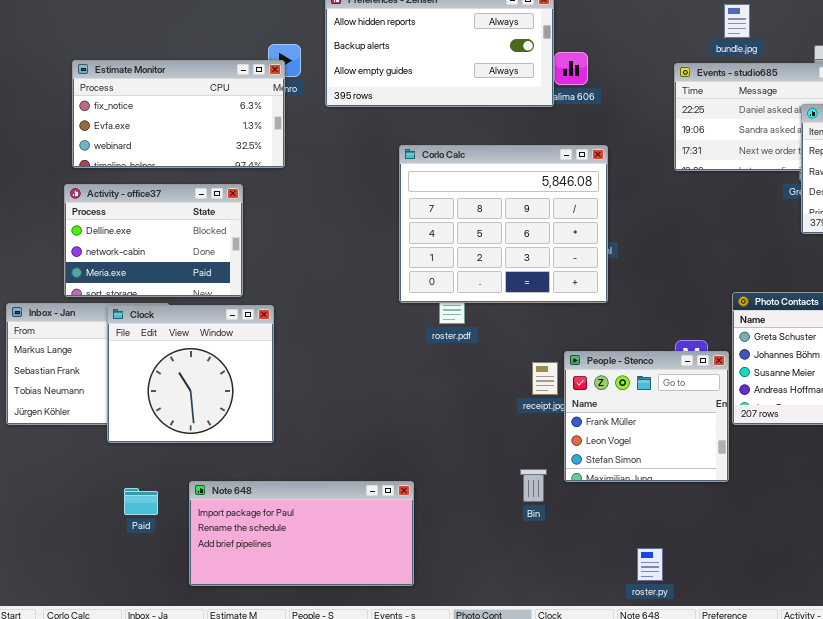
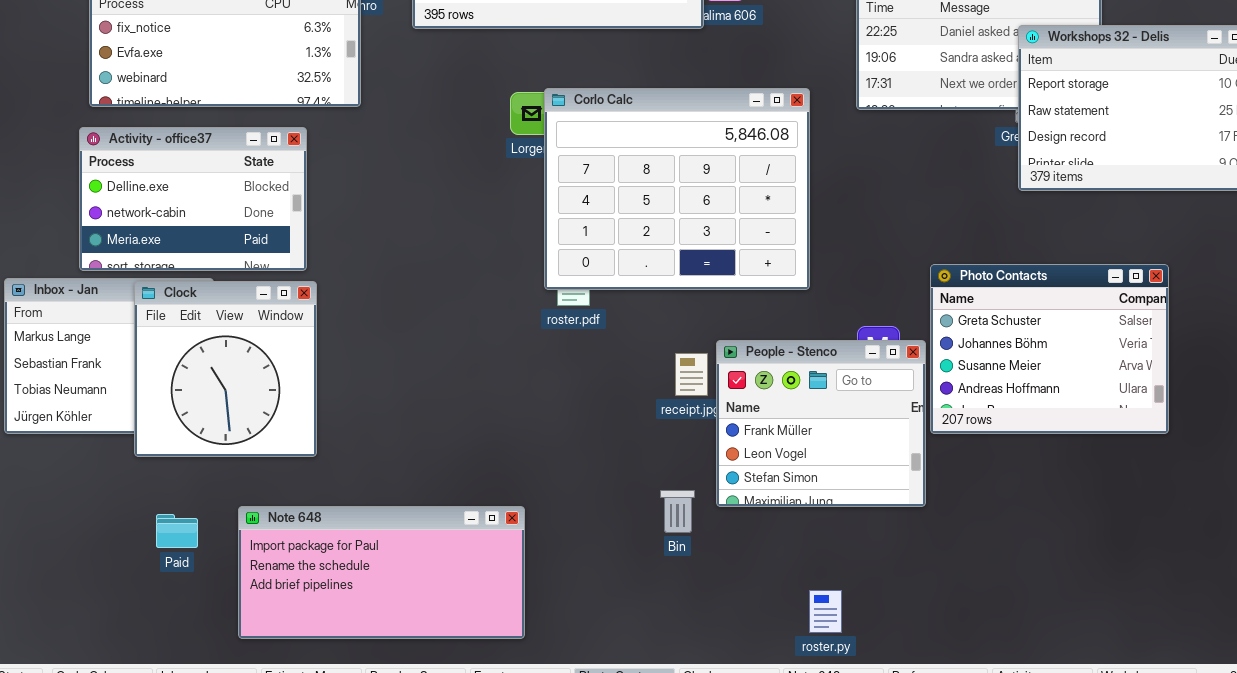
Corlo Calc: [399,145,608,303] -> [544,88,810,290], moved
Clock: [107,305,274,443] -> [134,281,317,457], resized

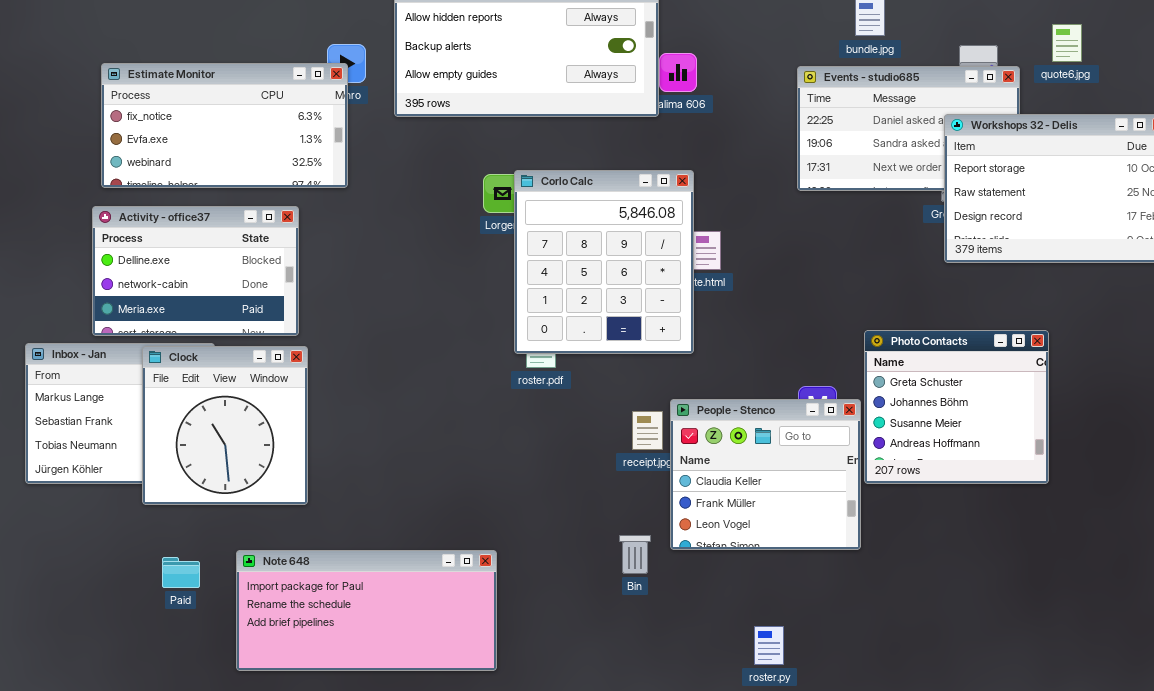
Corlo Calc: [544,88,810,290] -> [514,170,694,354], resized
Photo Contacts: [930,264,1169,434] -> [864,330,1049,484], resized
People - Stenco: [716,340,926,507] -> [670,399,861,550], scrolled up 1 row

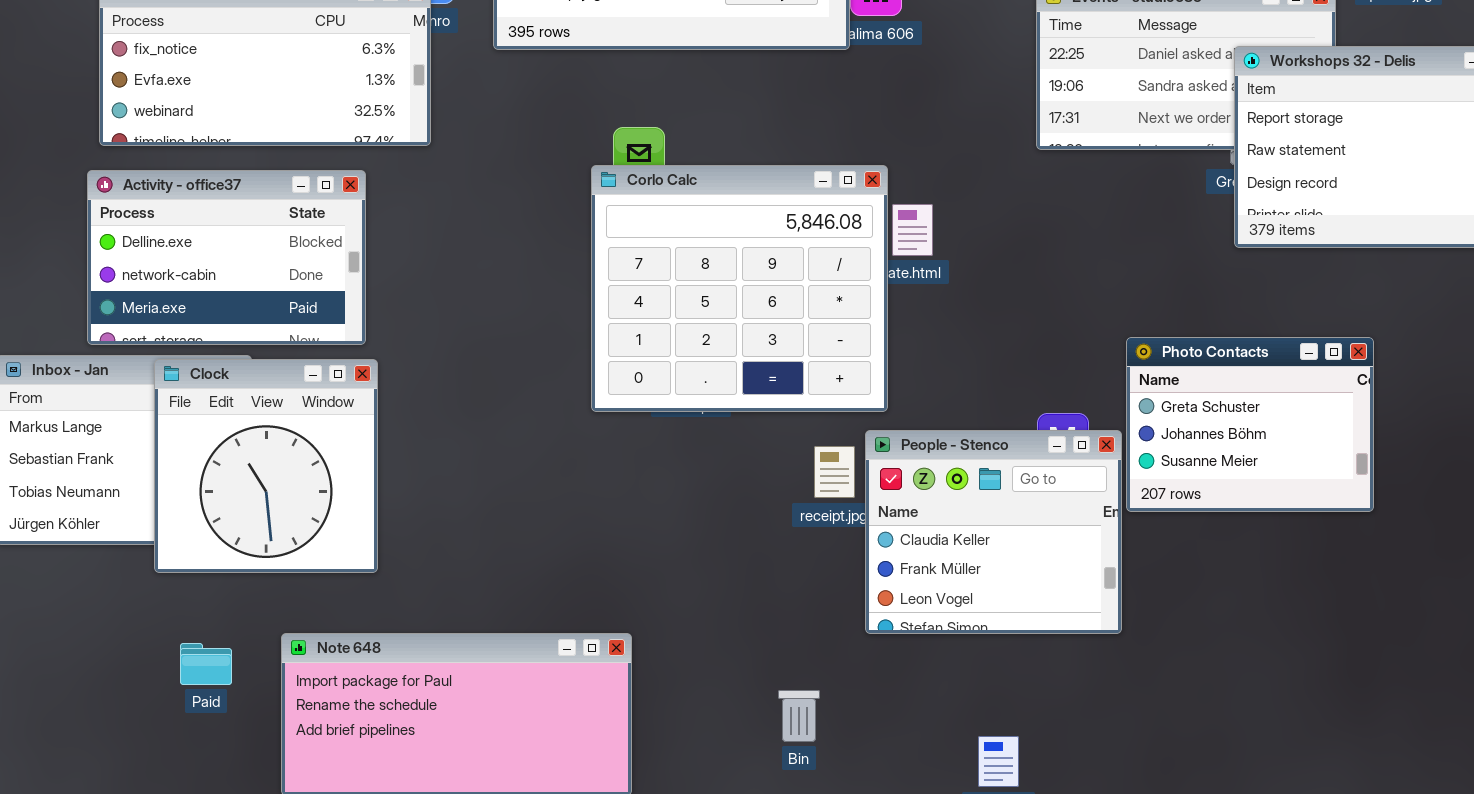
Corlo Calc: [514,170,694,354] -> [591,165,888,412], moved, resized
Photo Contacts: [864,330,1049,484] -> [1126,337,1374,512], resized
Bin: [619,535,651,574] -> [778,690,820,742], moved

